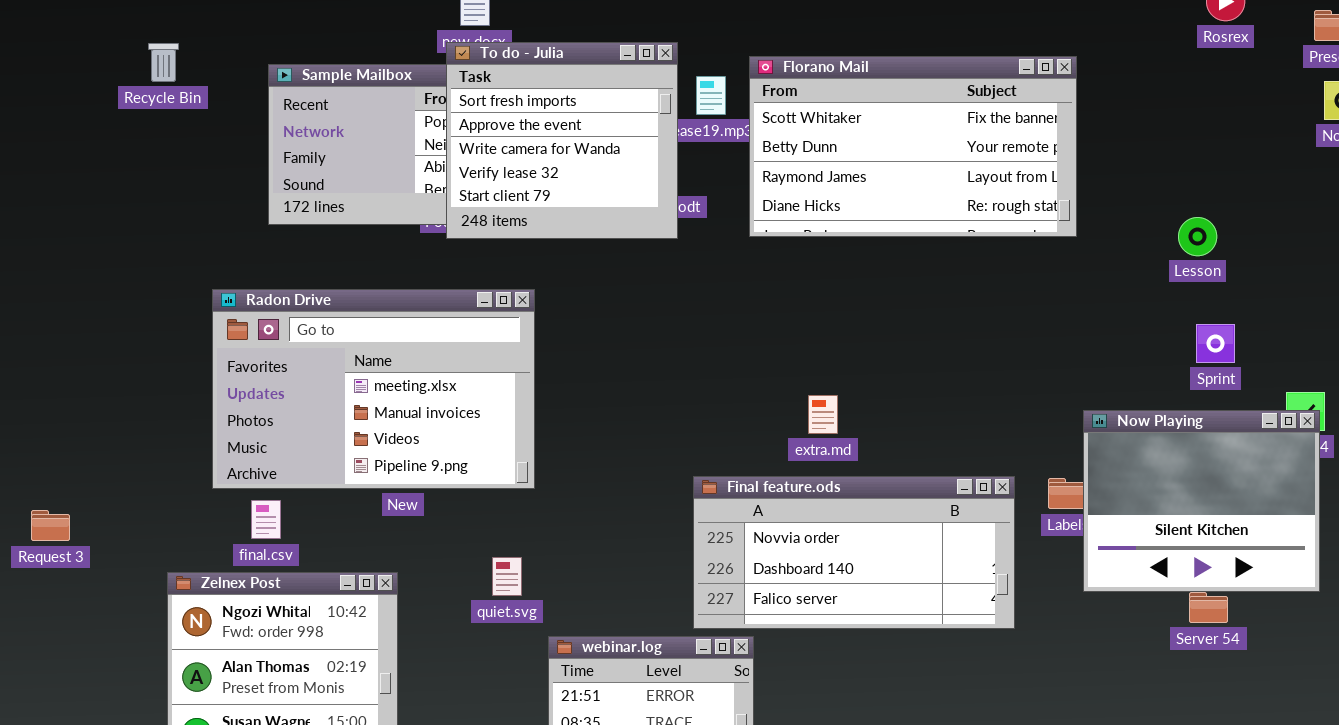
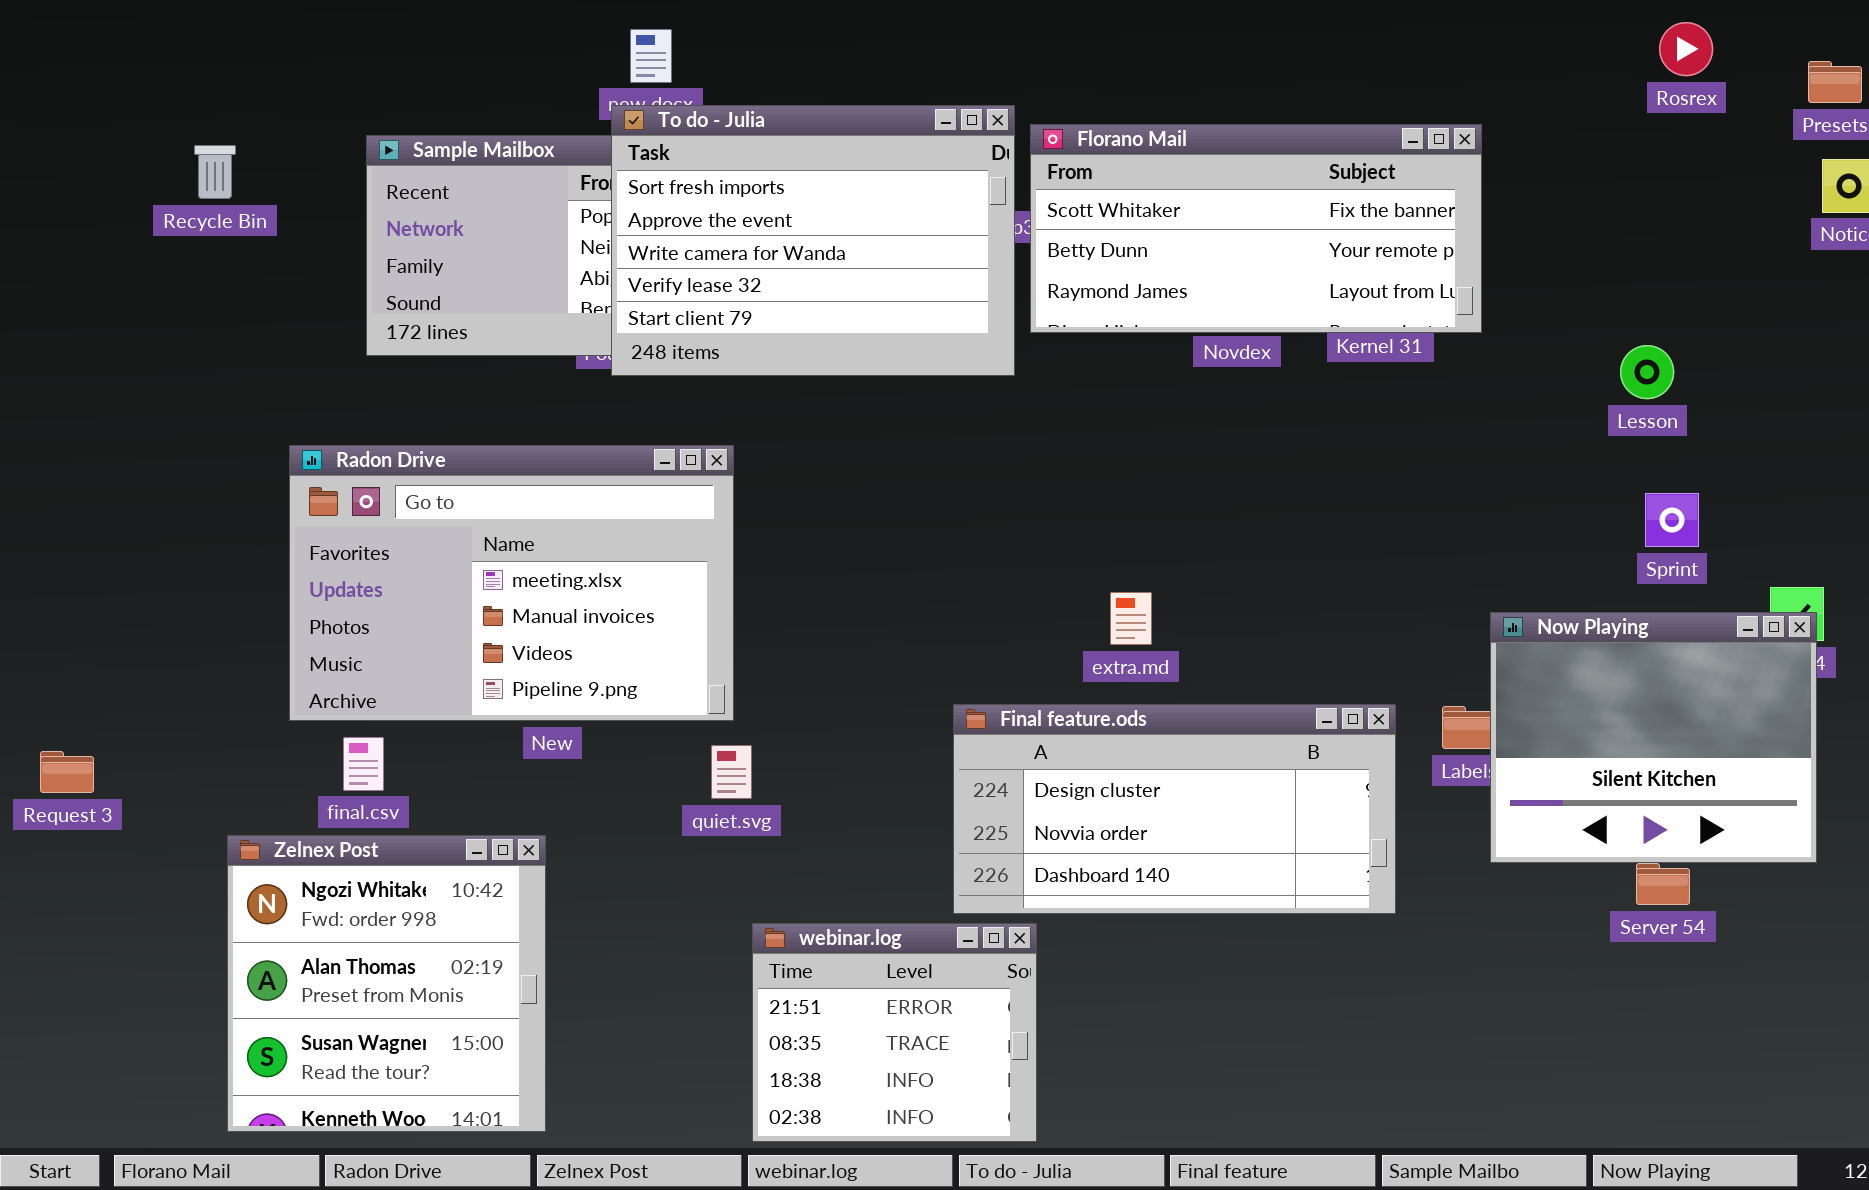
To do - Julia: [446,42,678,239] -> [611,105,1015,376], resized
Recycle Bin: [148,43,179,82] -> [194,145,236,199], moved
Florano Mail: [749,56,1077,237] -> [1030,124,1482,333], resized
Final feature.ods: [693,476,1015,629] -> [953,704,1396,914], scrolled up 1 row
quiet.svg: [492,557,522,596] -> [711,745,752,799], moved

